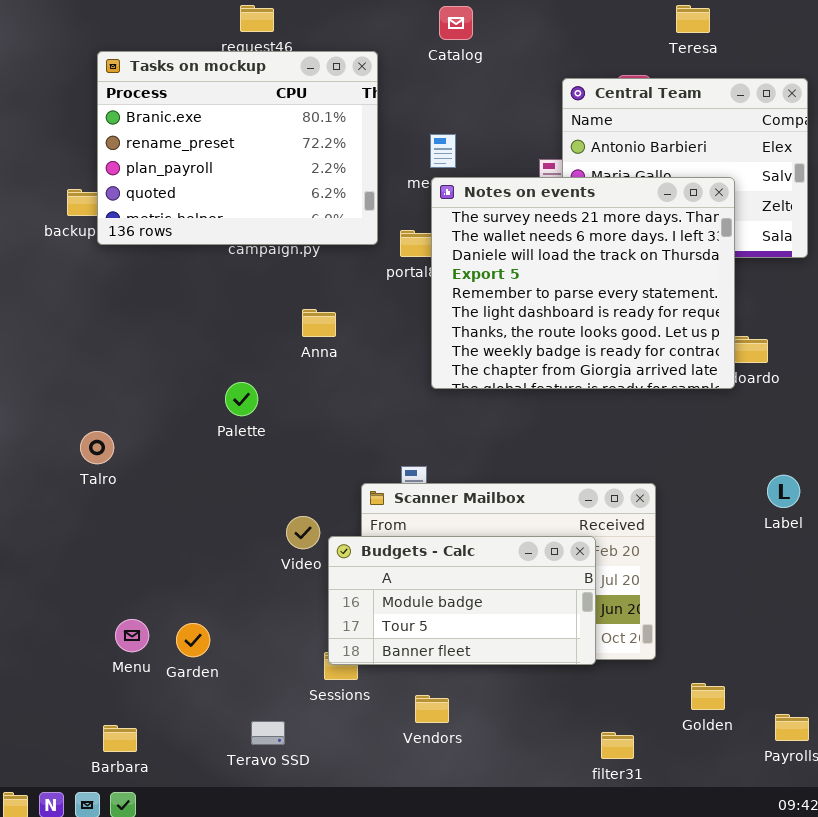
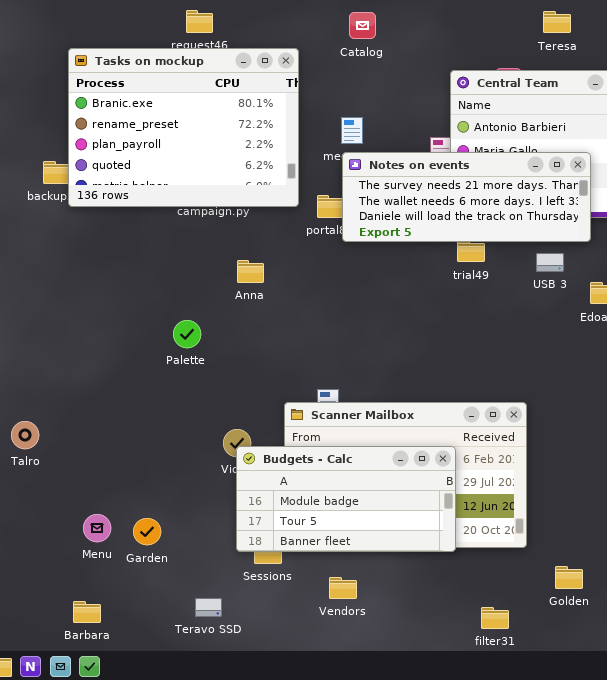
Notes on events: [431,177,735,389] -> [342,152,591,242], resized
Talro: [80,431,114,464] -> [11,421,39,449], moved
Budgets - Calc: [328,536,596,665] -> [236,446,456,552], moved

